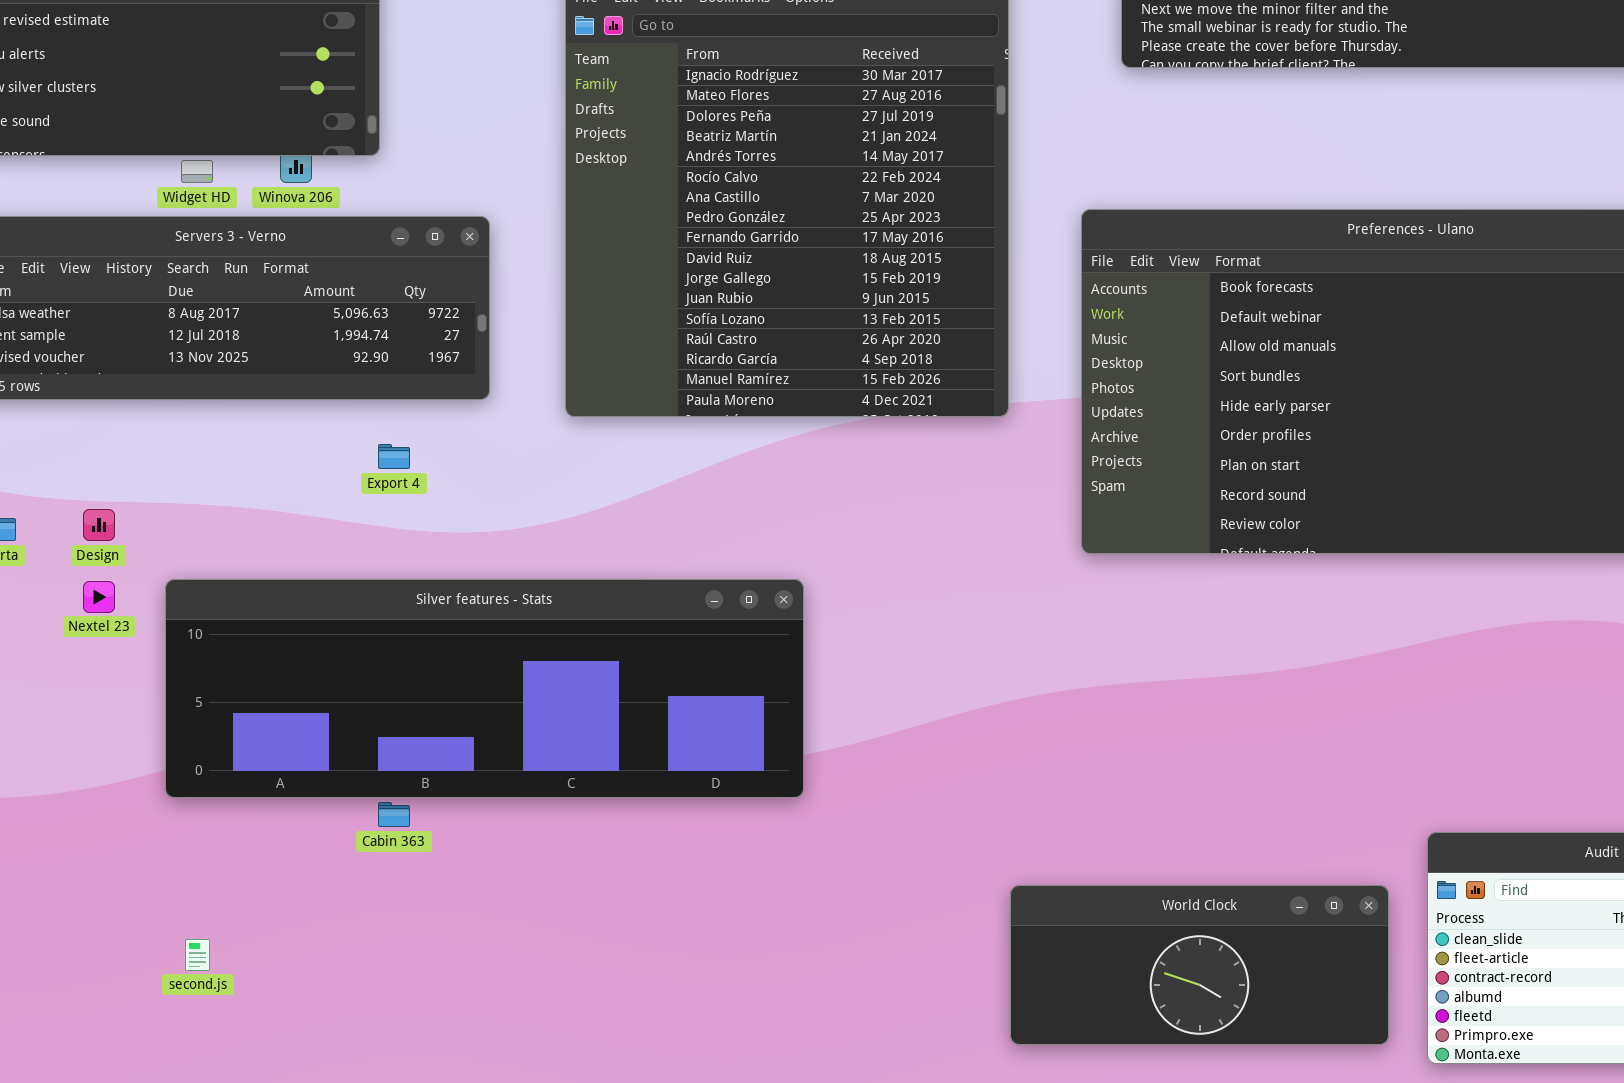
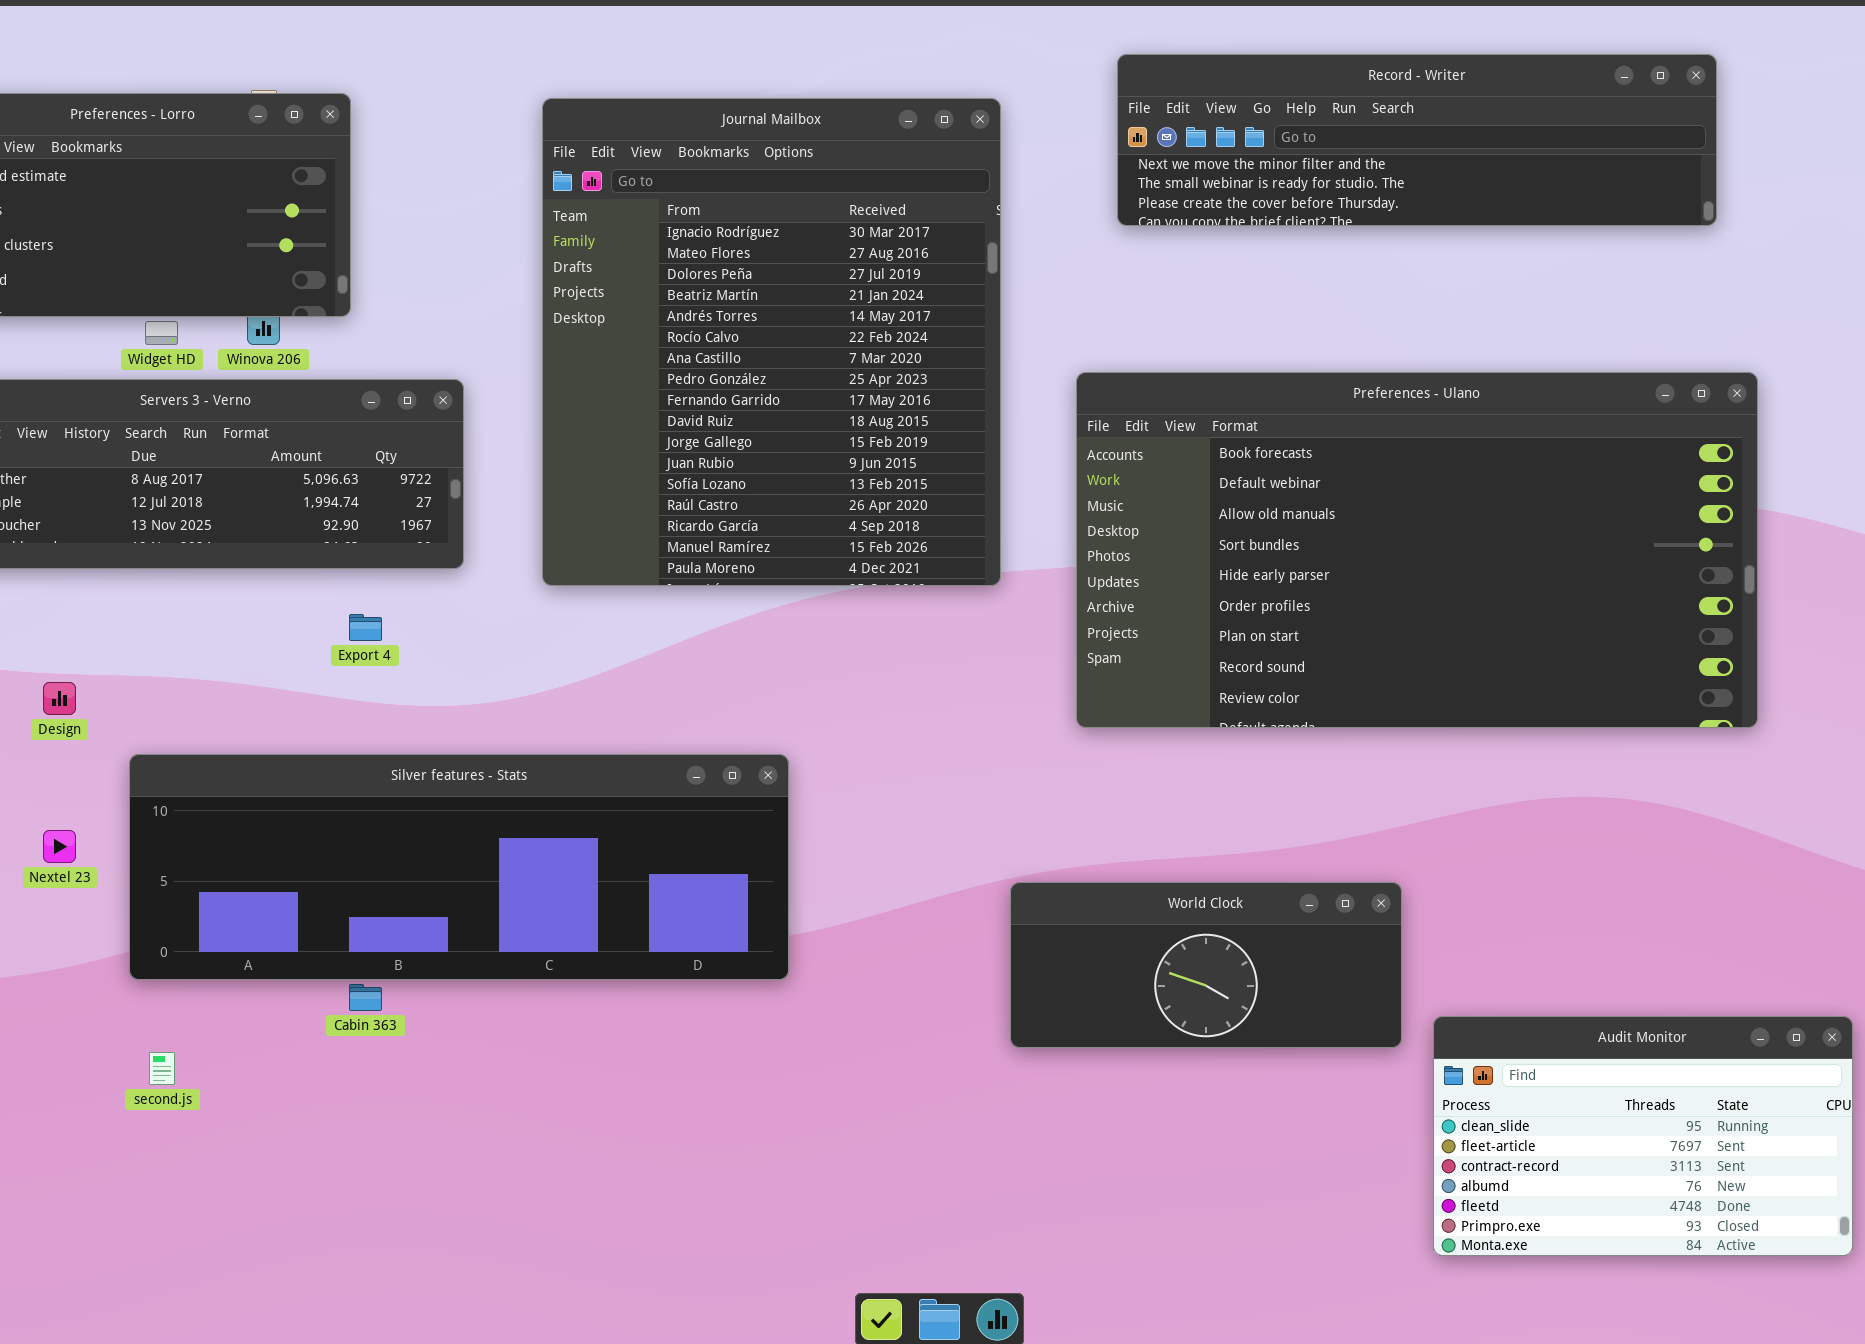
Nextel 23: [83,581,115,613] -> [43,830,76,863], moved
World Clock: [1010,885,1389,1045] -> [1010,882,1402,1048], moved
second.js: [185,939,210,971] -> [149,1052,175,1085], moved

